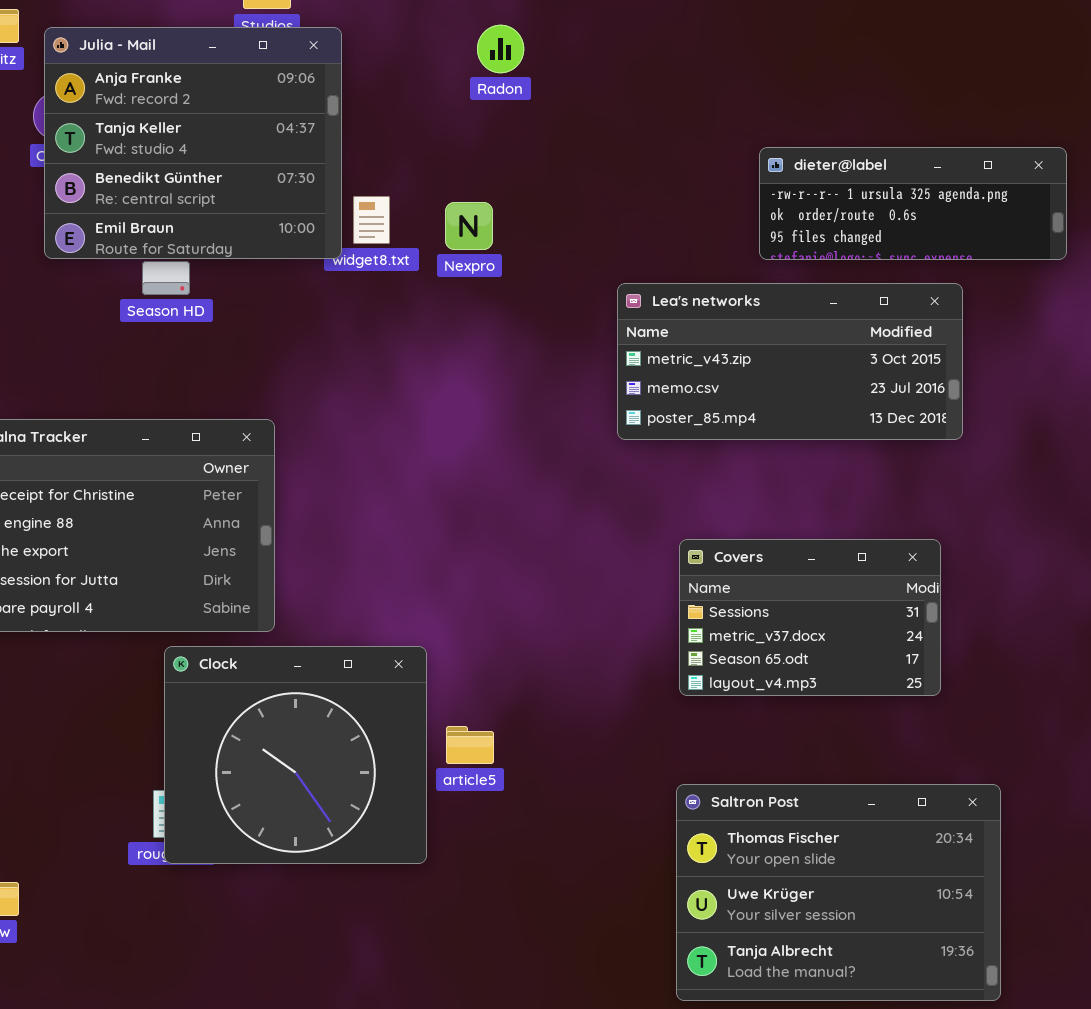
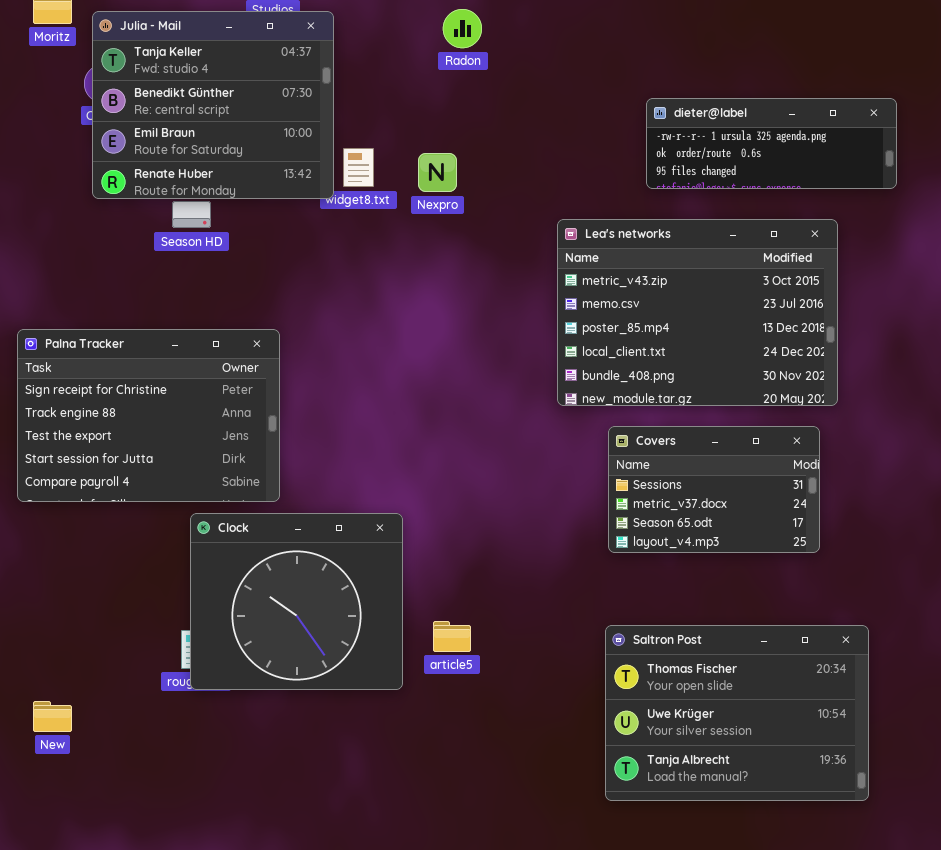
Julia - Mail: [44,27,342,259] -> [92,11,334,199], scrolled down 1 row
dieter@label: [759,147,1067,260] -> [646,98,897,189], moved
Lea's networks: [617,283,963,440] -> [557,219,838,406], resized
article5: [446,726,494,764] -> [433,621,471,652], moved

